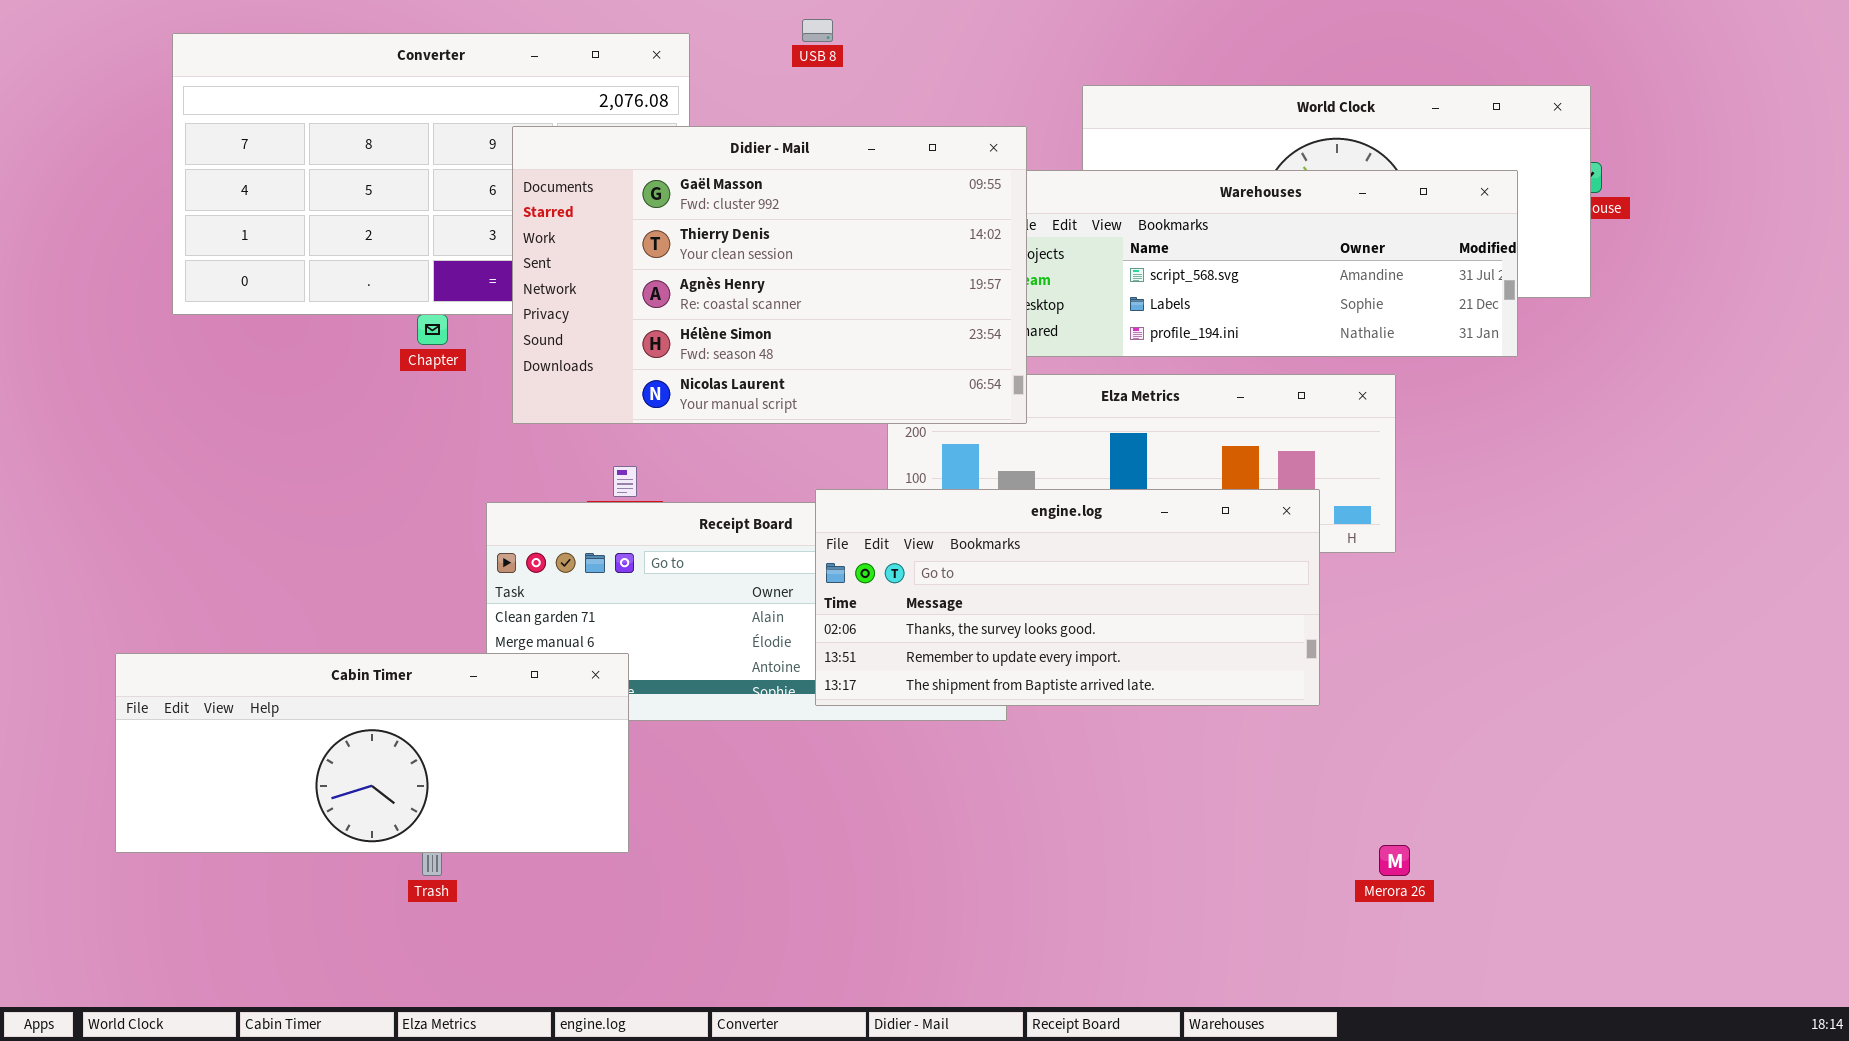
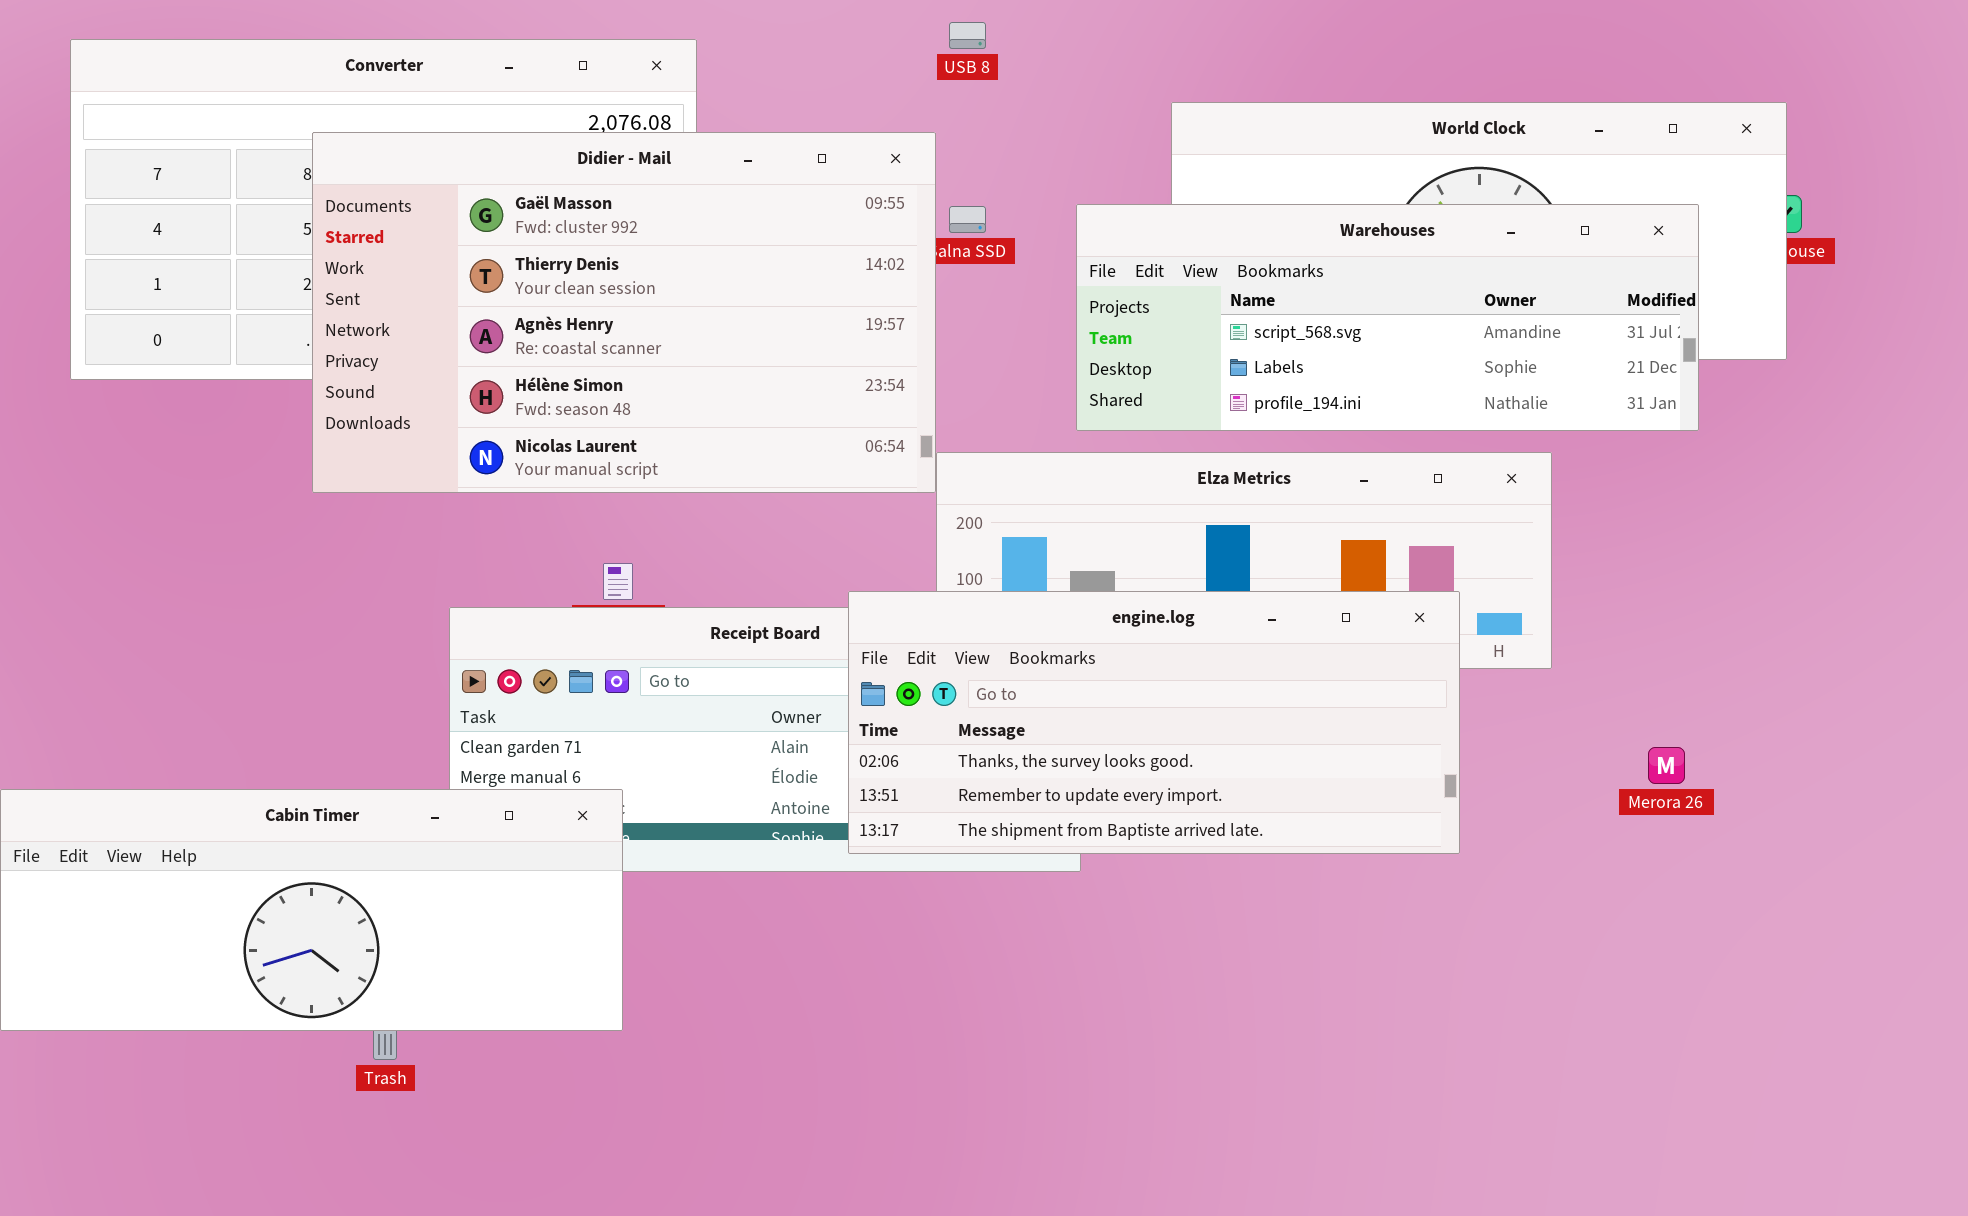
USB 8: [802,19,833,42] -> [949,22,986,49], moved
Didier - Mail: [512,126,1027,424] -> [312,132,936,493], moved
Merora 26: [1379,845,1410,876] -> [1648,747,1685,784], moved

